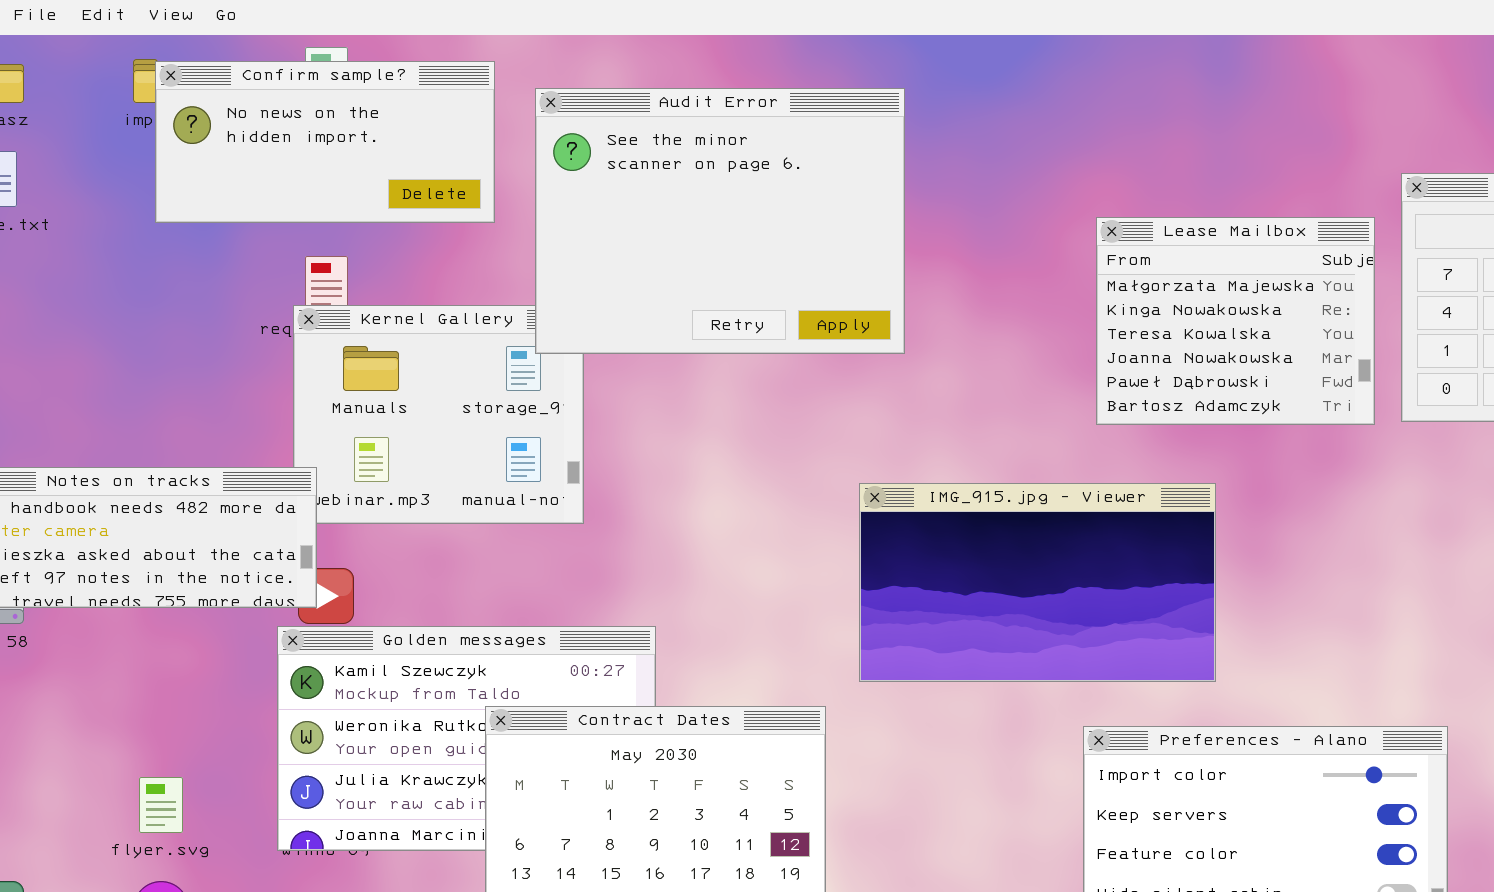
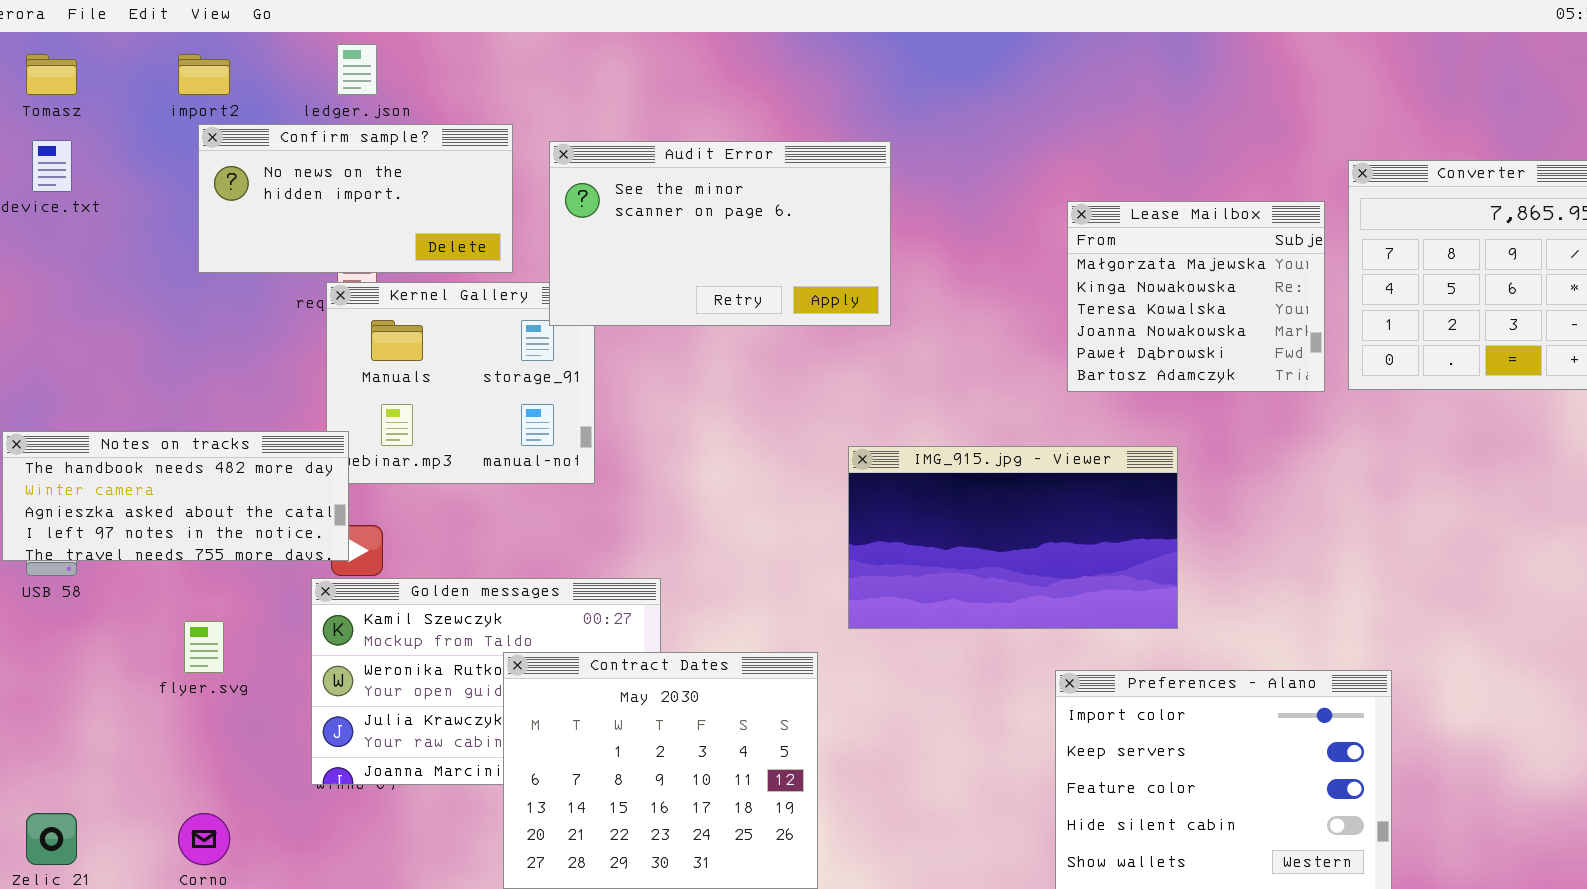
Confirm sample?: [155,61,495,223] -> [198,124,513,273], moved
Audit Error: [535,88,905,354] -> [549,141,891,326], resized
flyer.svg: [139,777,183,833] -> [184,621,224,673], moved

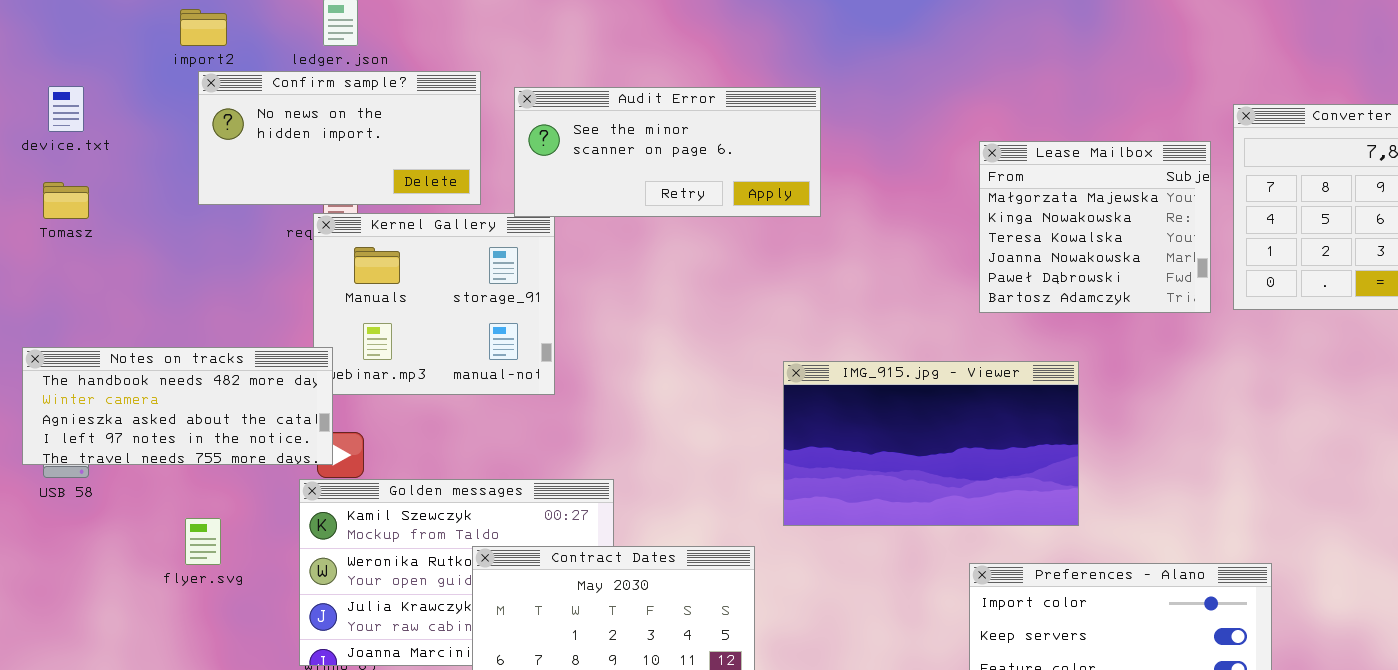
Tomasz: [26,54,77,95] -> [43,182,89,219], moved
Audit Error: [549,141,891,326] -> [514,87,821,217], resized

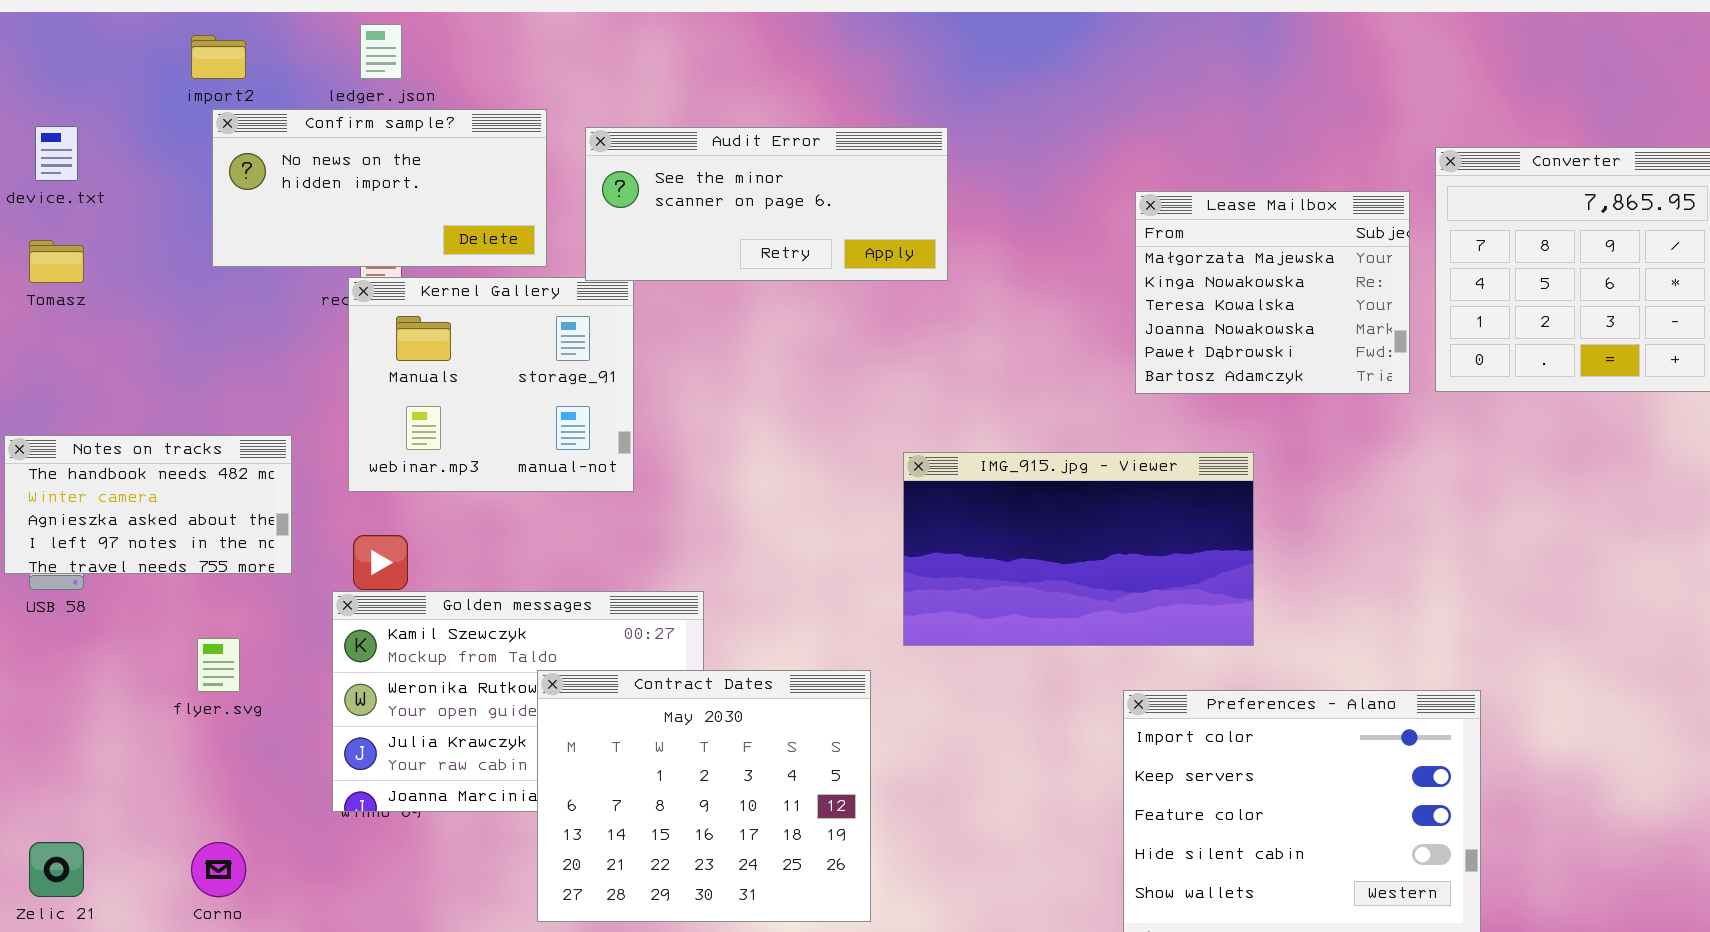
Notes on tracks: [22,347,333,465] -> [4,435,292,574], resized

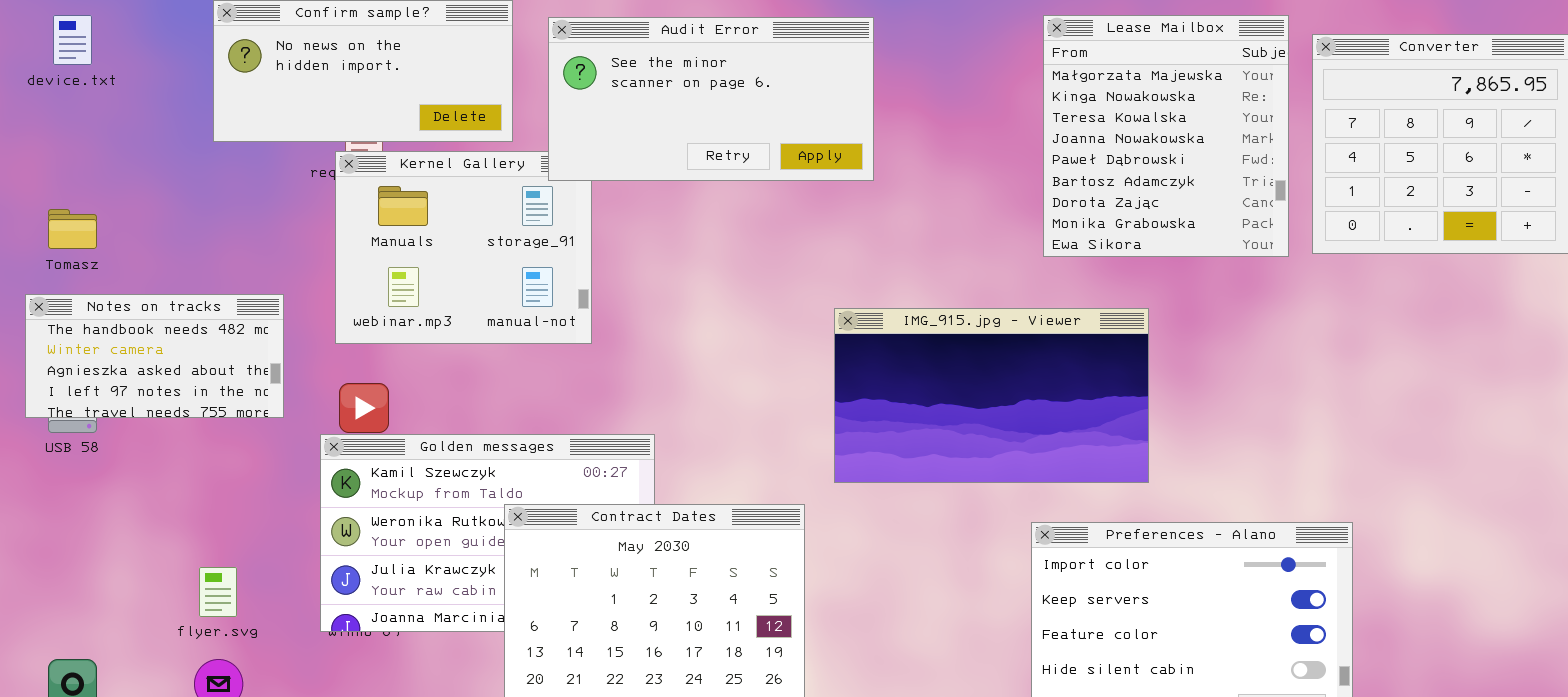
Audit Error: [585,127,948,281] -> [548,17,874,181], resized
Lease Mailbox: [1135,191,1410,394] -> [1043,15,1289,257], resized
Tomasz: [29,240,84,283] -> [48,209,97,249], moved
flyer.svg: [197,638,240,692] -> [199,567,237,617], moved

